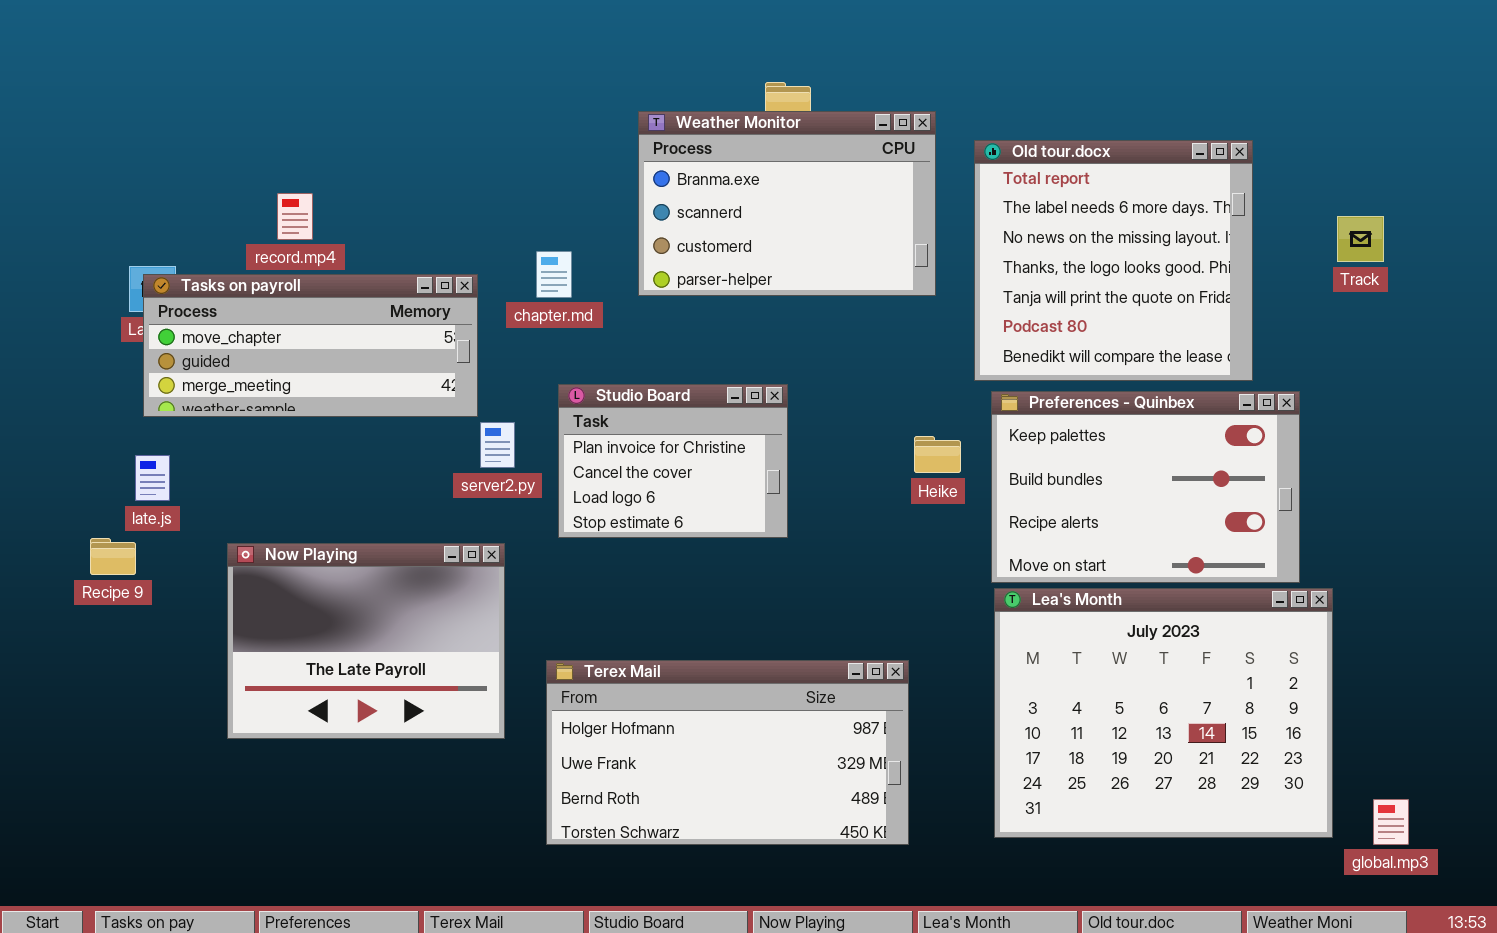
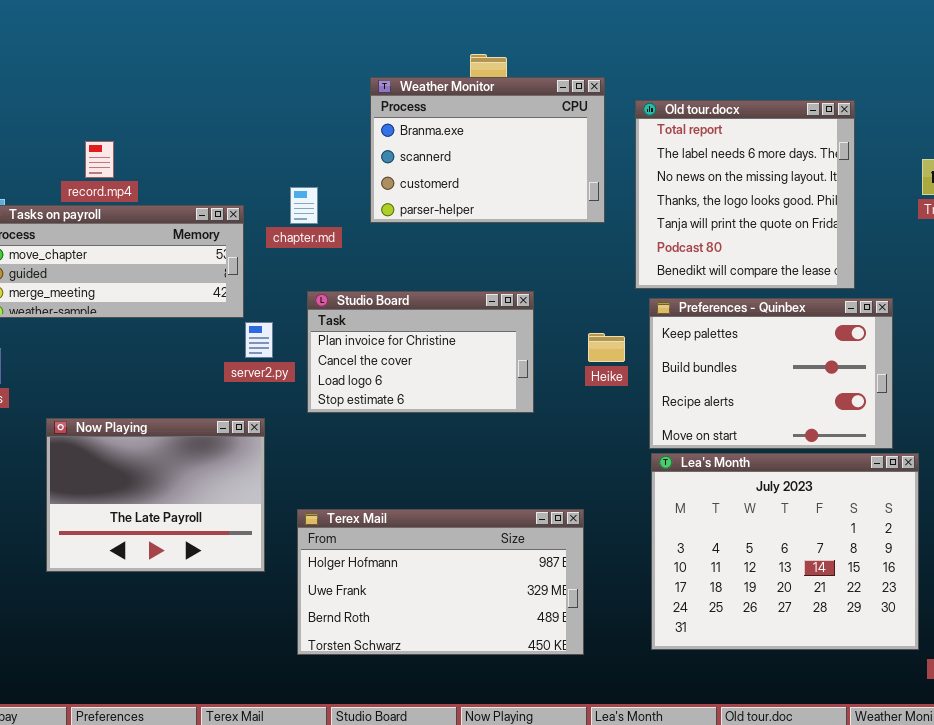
Studio Board: [558,384,788,538] -> [307,291,534,413], resized

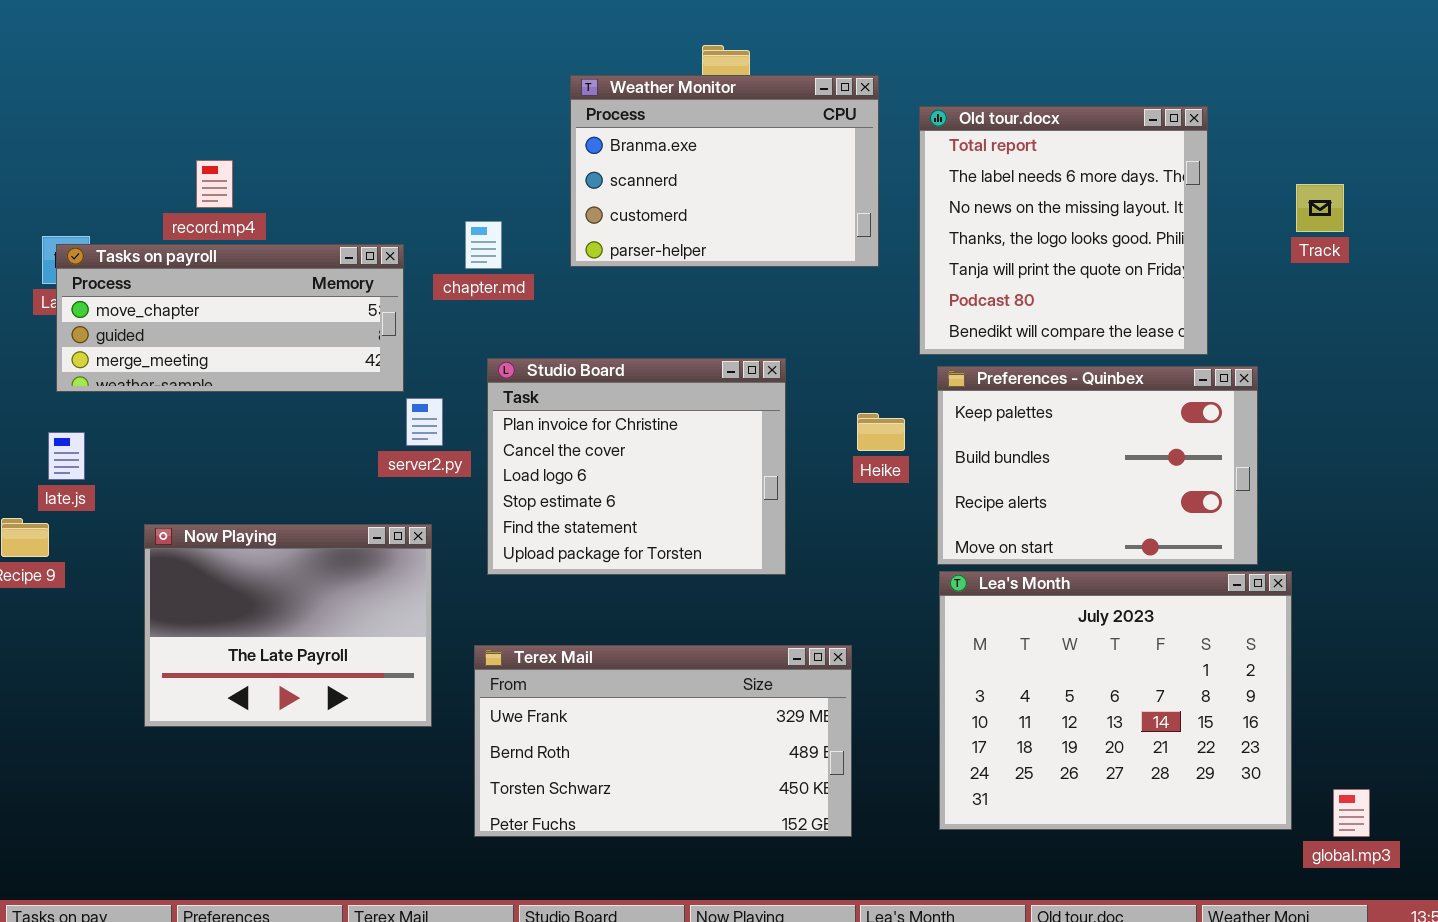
Studio Board: [307,291,534,413] -> [487,358,786,575], resized
Terex Mail: [297,509,584,655] -> [474,645,852,837], scrolled down 1 row

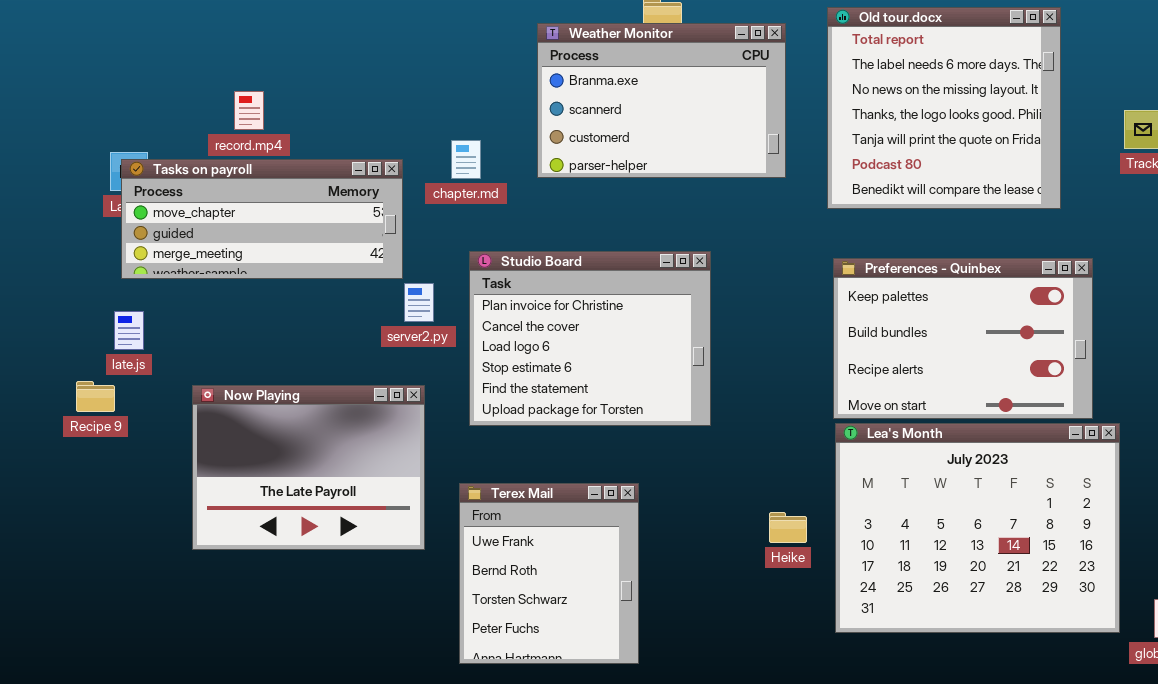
Old tour.docx: [919,106,1208,355] -> [827,7,1061,209], moved
Heike: [857,413,905,451] -> [769,512,807,543], moved
Terex Mail: [474,645,852,837] -> [459,483,639,664], resized

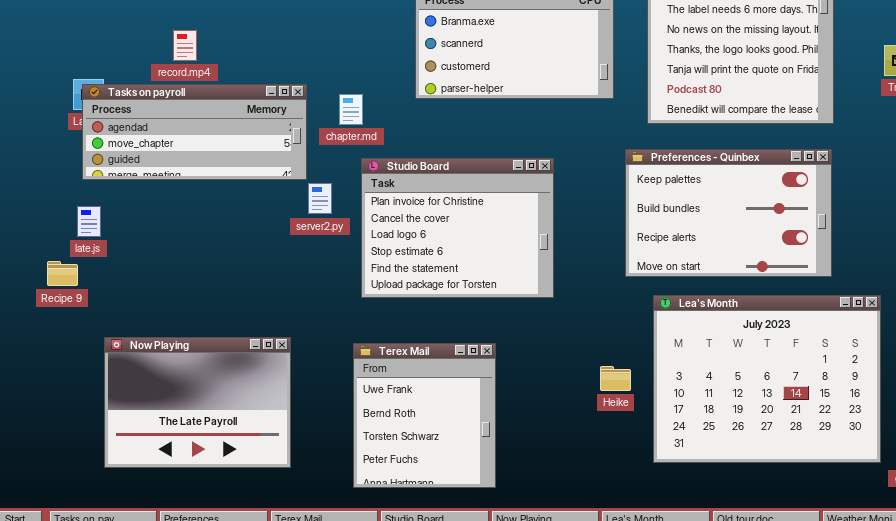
chapter.md: [451,140,481,179] -> [339,94,363,125], moved
Tasks on payroll: [121,159,403,279] -> [82,84,307,180], scrolled up 1 row
Preferences - Quinbex: [833,258,1093,419] -> [625,149,832,277], moved
Now Playing: [192,385,425,550] -> [104,337,291,468], moved

